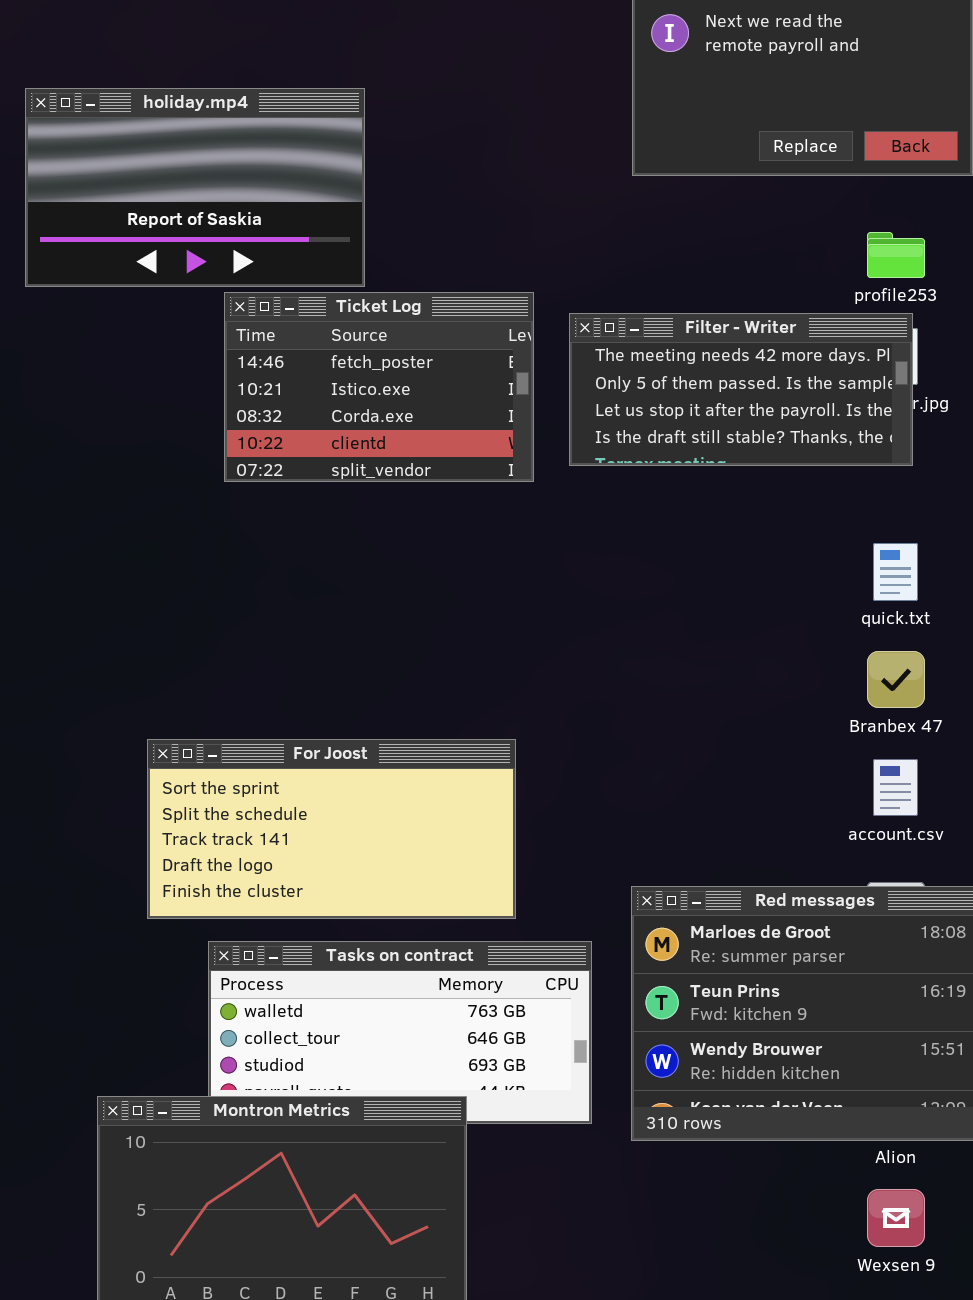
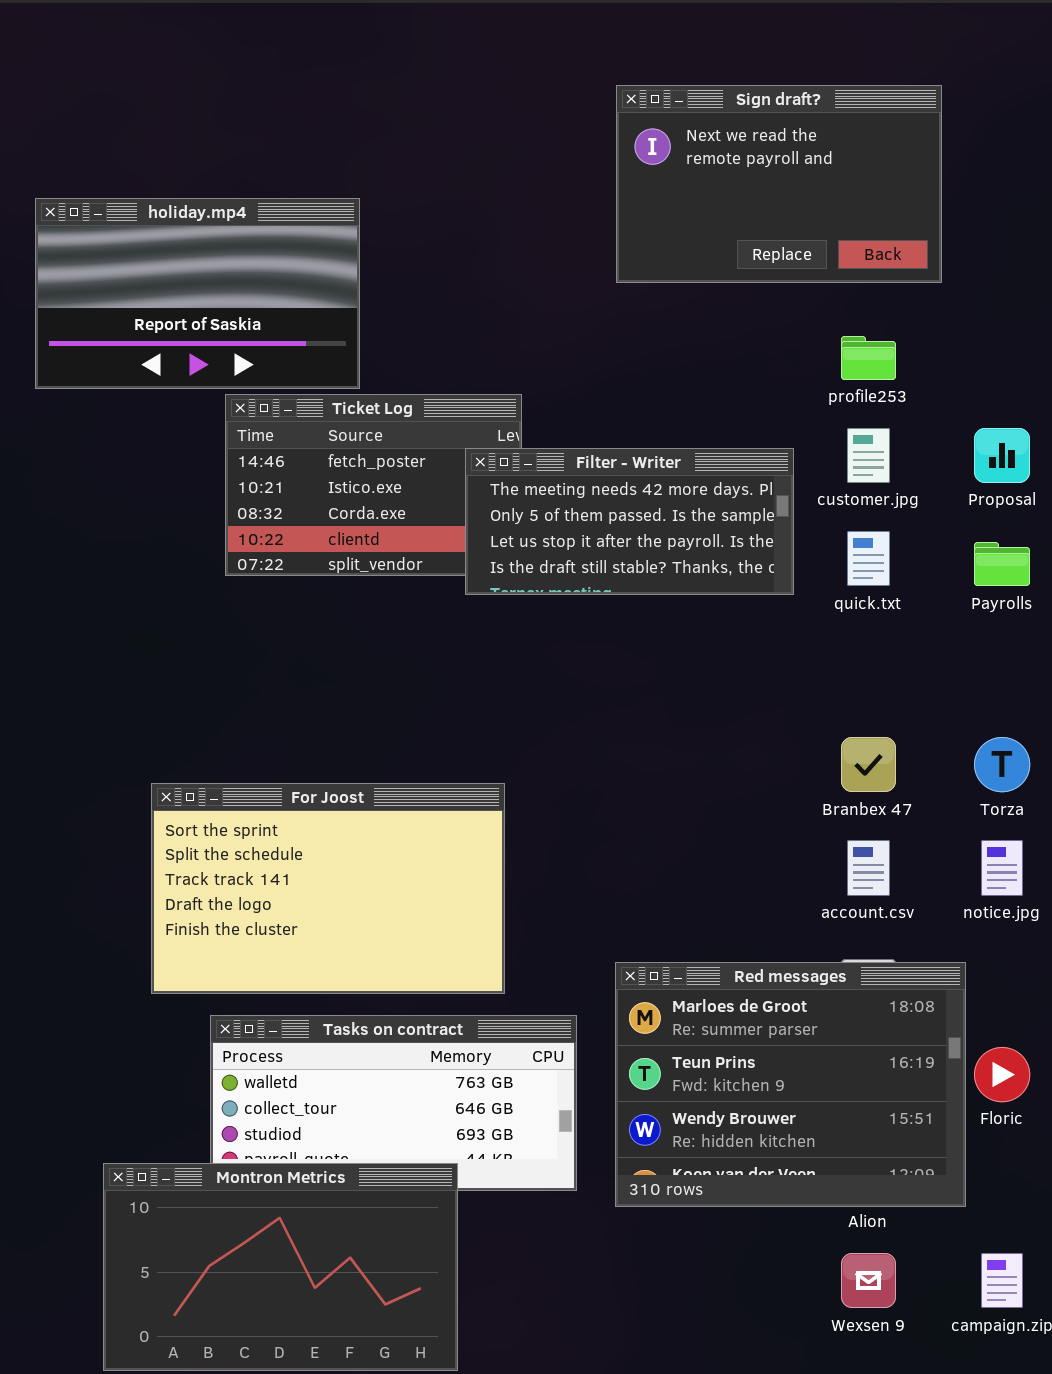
Filter - Writer: [569,313,913,466] -> [465,448,794,595], moved
quick.txt: [873,543,918,601] -> [847,531,890,586], moved
For Joost: [147,739,516,919] -> [151,783,505,994], resized

